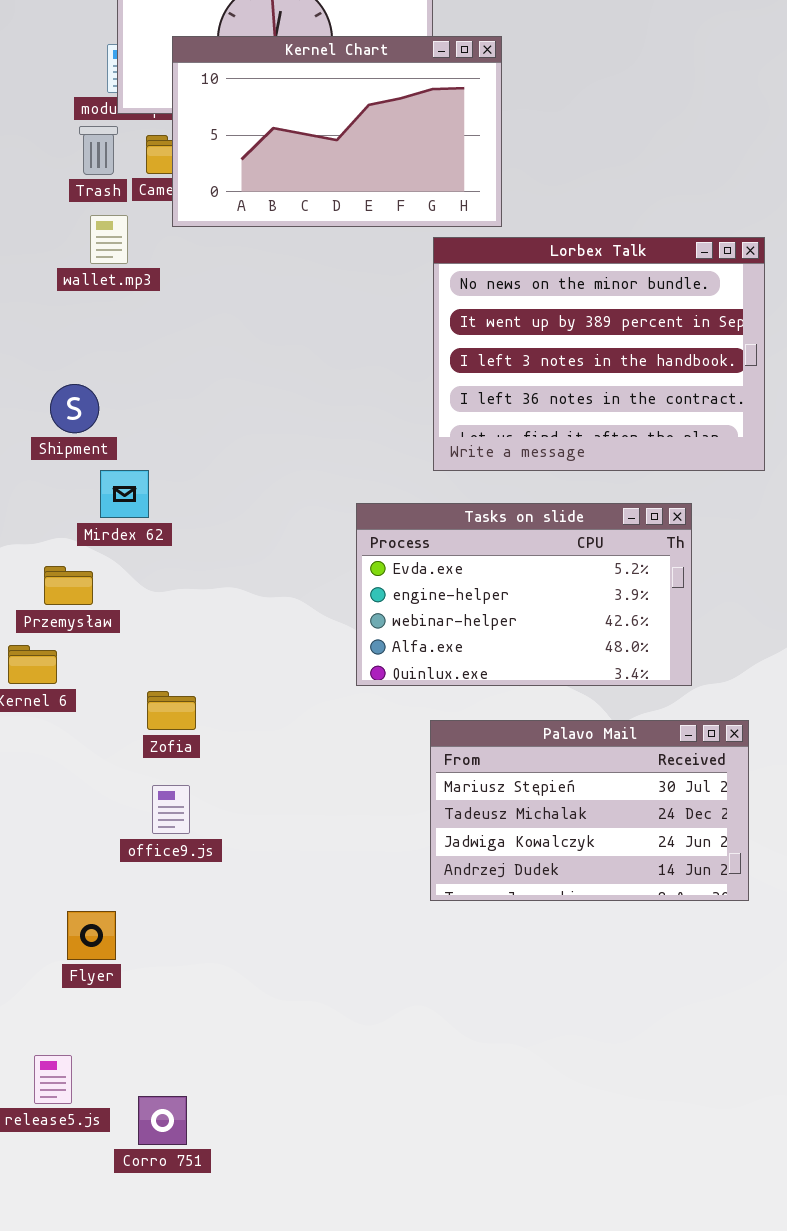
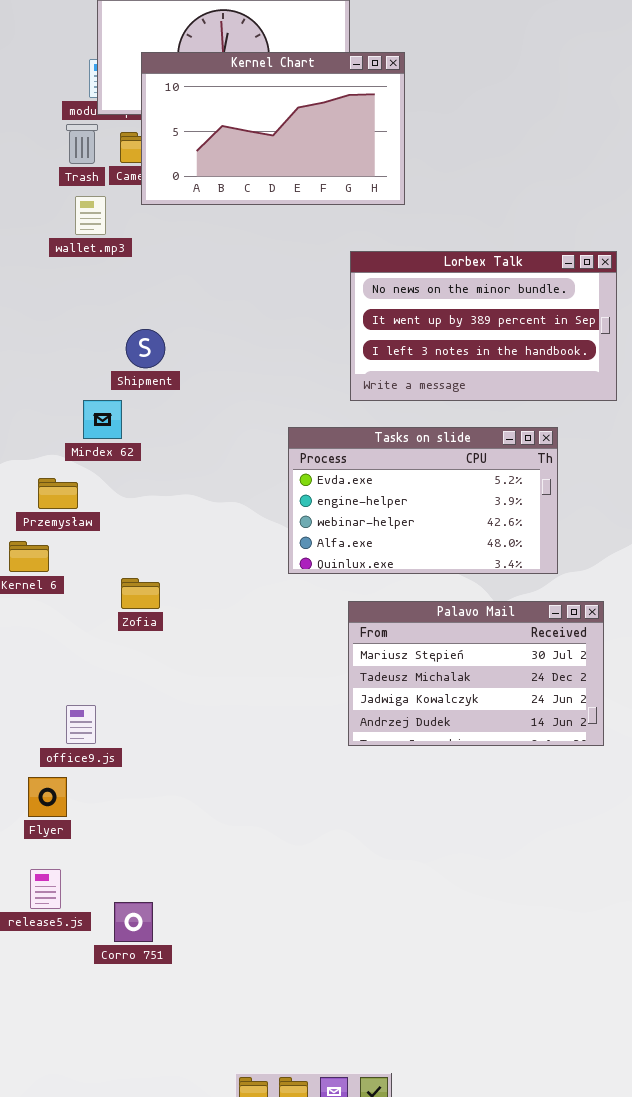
Lorbex Talk: [433,237,765,471] -> [350,251,617,401], resized
Shipment: [50,384,99,433] -> [126,329,165,368], moved
office9.js: [152,785,190,834] -> [66,705,96,744], moved
Flyer: [67,911,116,960] -> [28,777,67,817], moved

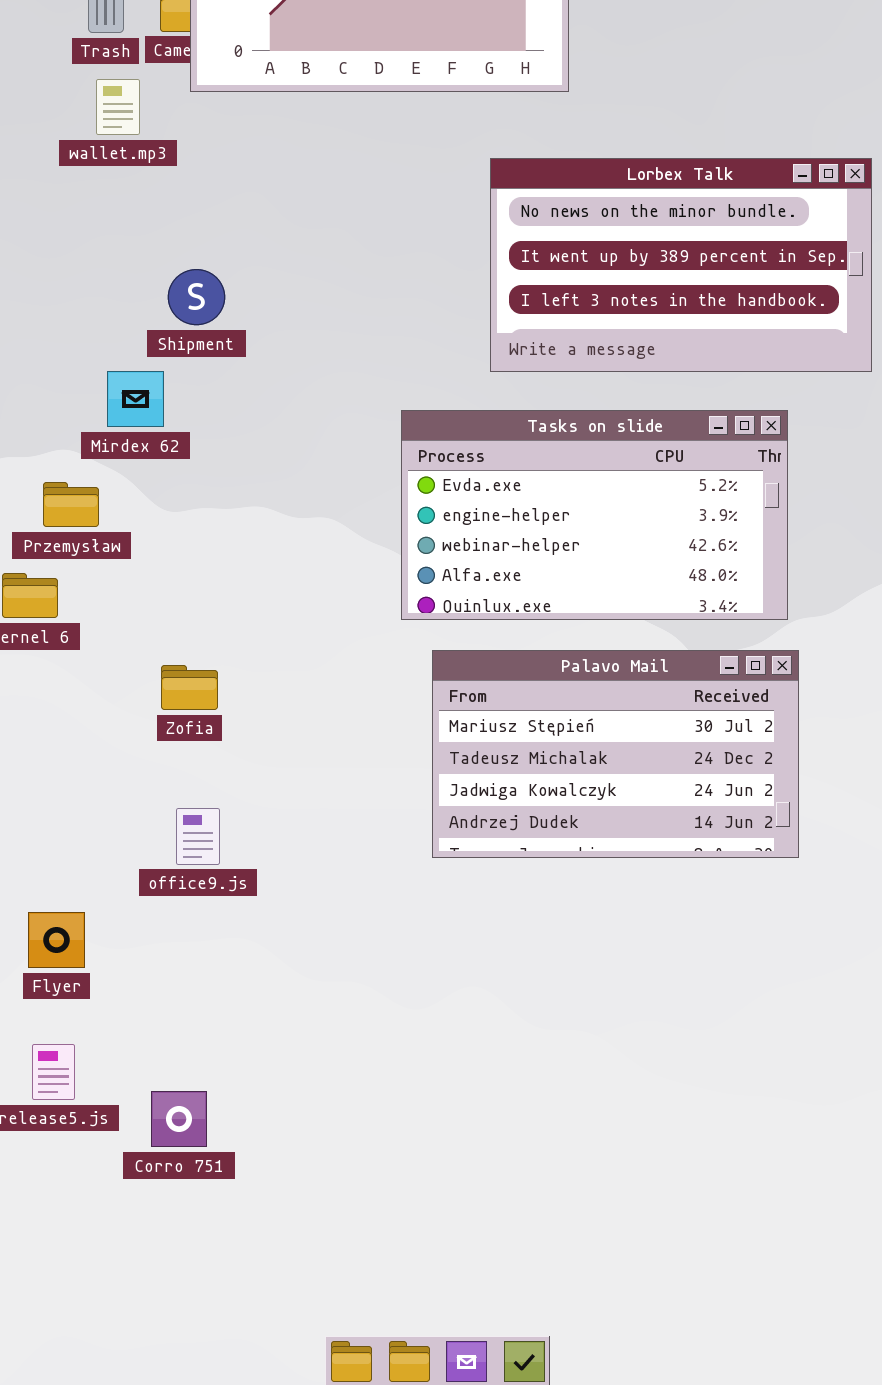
Zofia: [121,578,160,609] -> [161,665,218,710], moved
Palavo Mail: [348,601,604,746] -> [432,650,799,858], moved
office9.js: [66,705,96,744] -> [176,808,220,865], moved

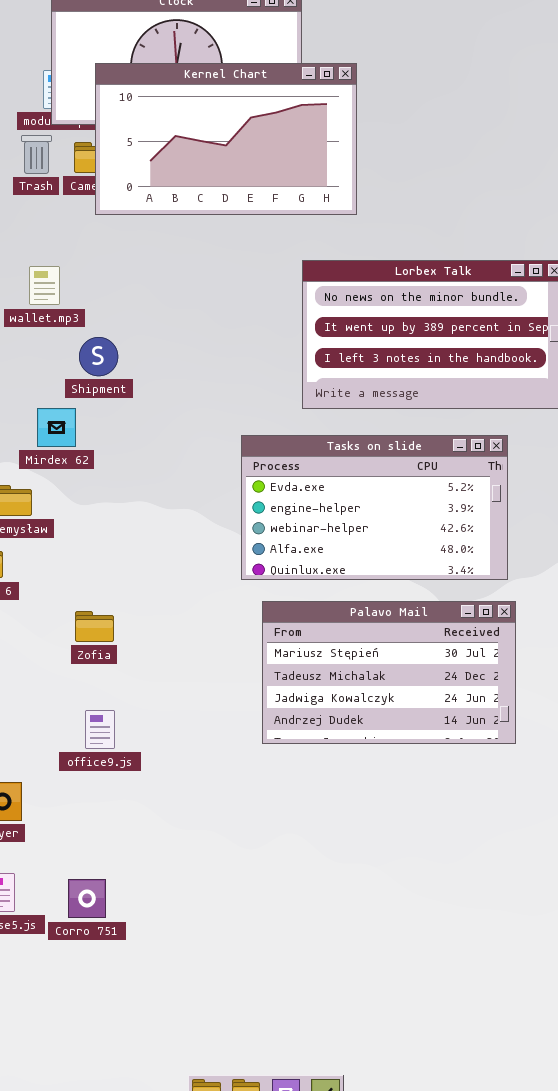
wallet.mp3: [96,79,140,135] -> [29,266,60,305], moved
Corro 751: [151,1091,207,1147] -> [68,879,106,918], moved

